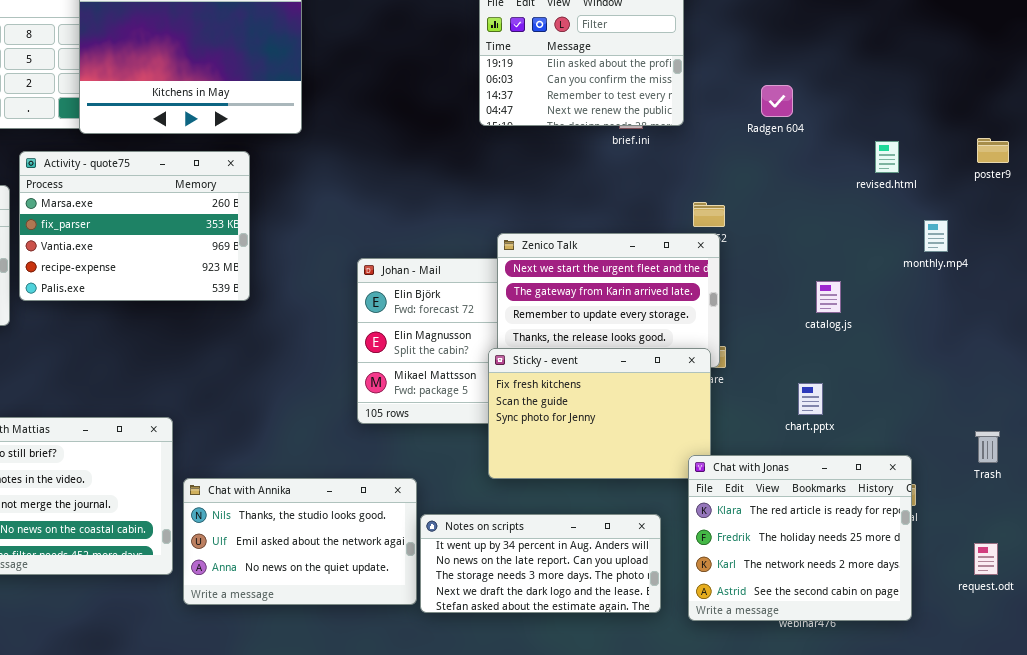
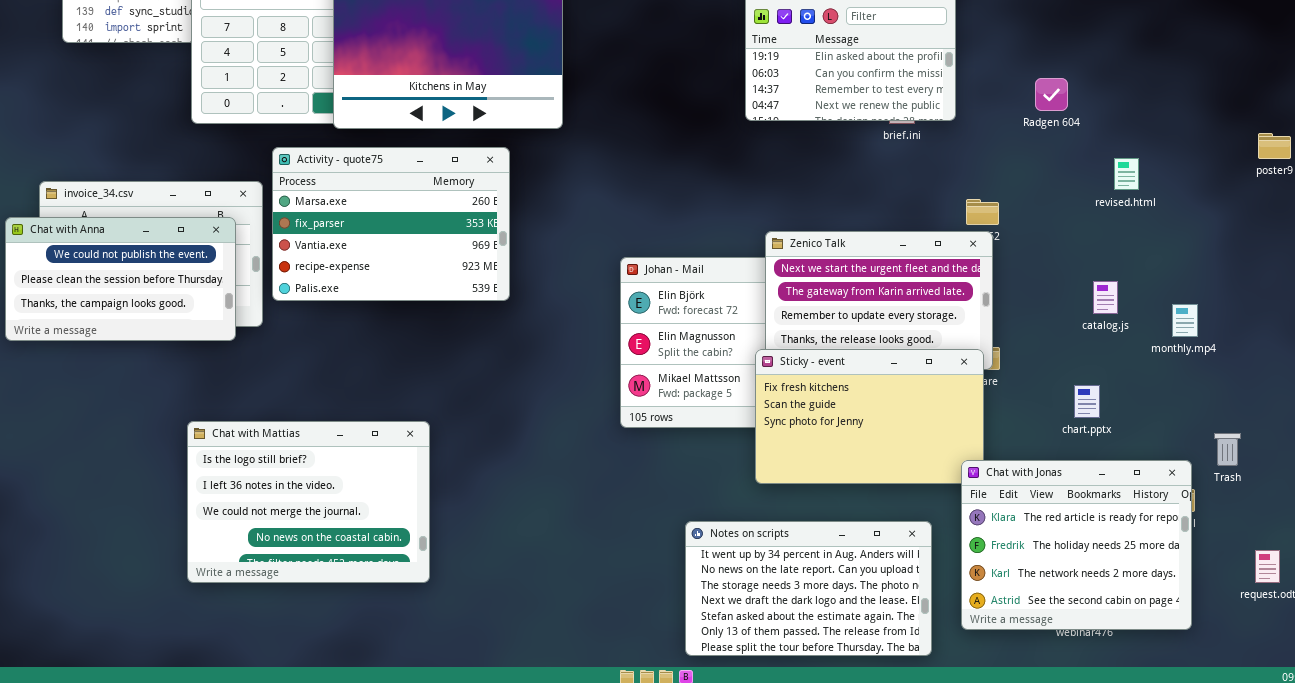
revised.html: [875,141,899,173] -> [1114,158,1139,190], moved
monthly.mp4: [924,220,948,252] -> [1172,304,1198,337], moved
Trash: [975,431,1000,463] -> [1214,433,1241,466], moved
Chat with Annika: [183,478,417,605] -> none, closed
Notes on scripts: [420,514,661,613] -> [685,521,932,656], resized

